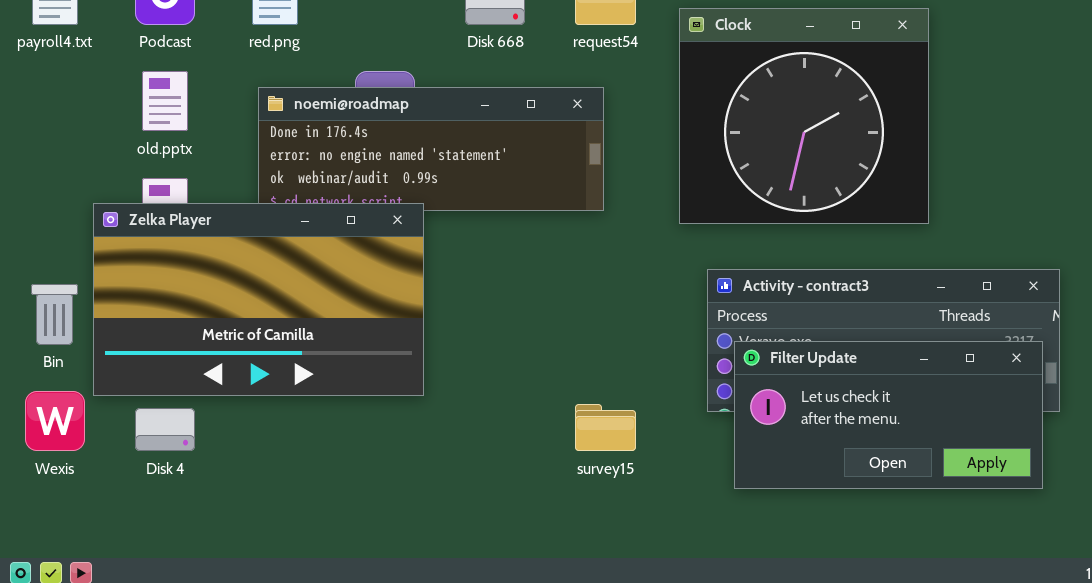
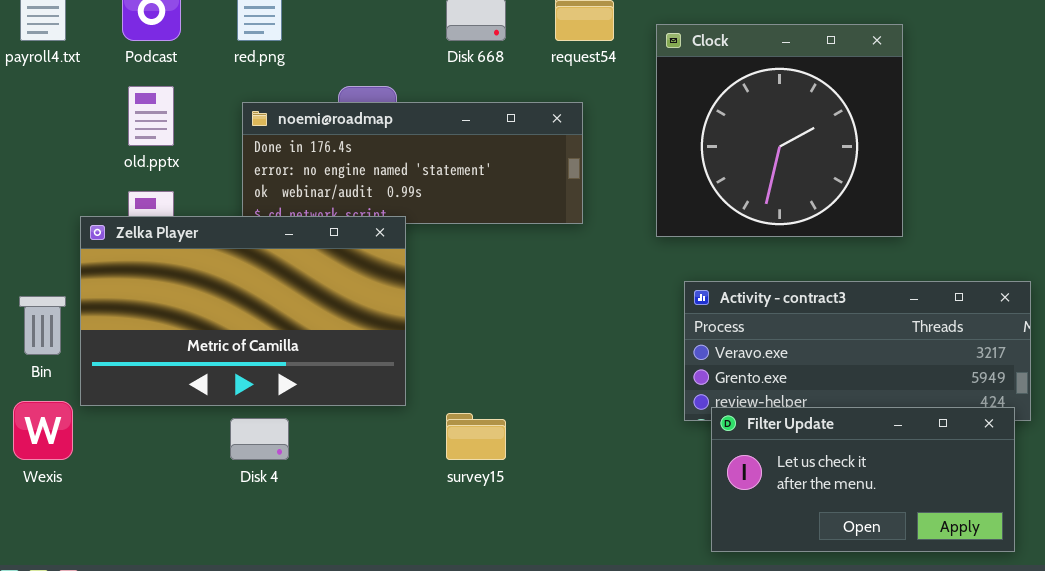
Filter Update: [734,341,1043,489] -> [711,407,1015,552], moved
survey15: [575,404,636,451] -> [446,413,506,460], moved
Disk 4: [135,408,195,451] -> [230,418,289,460], moved

